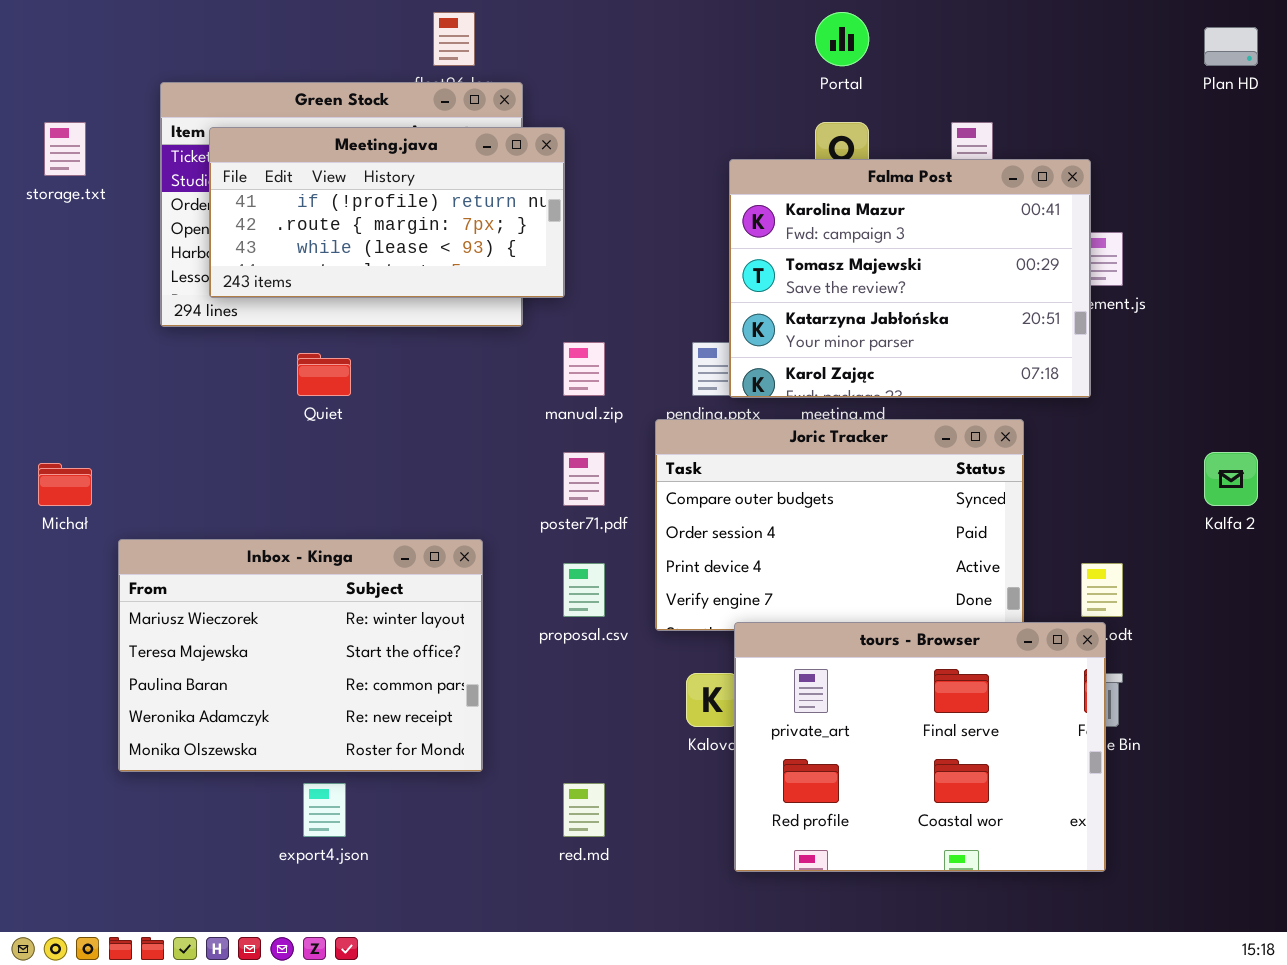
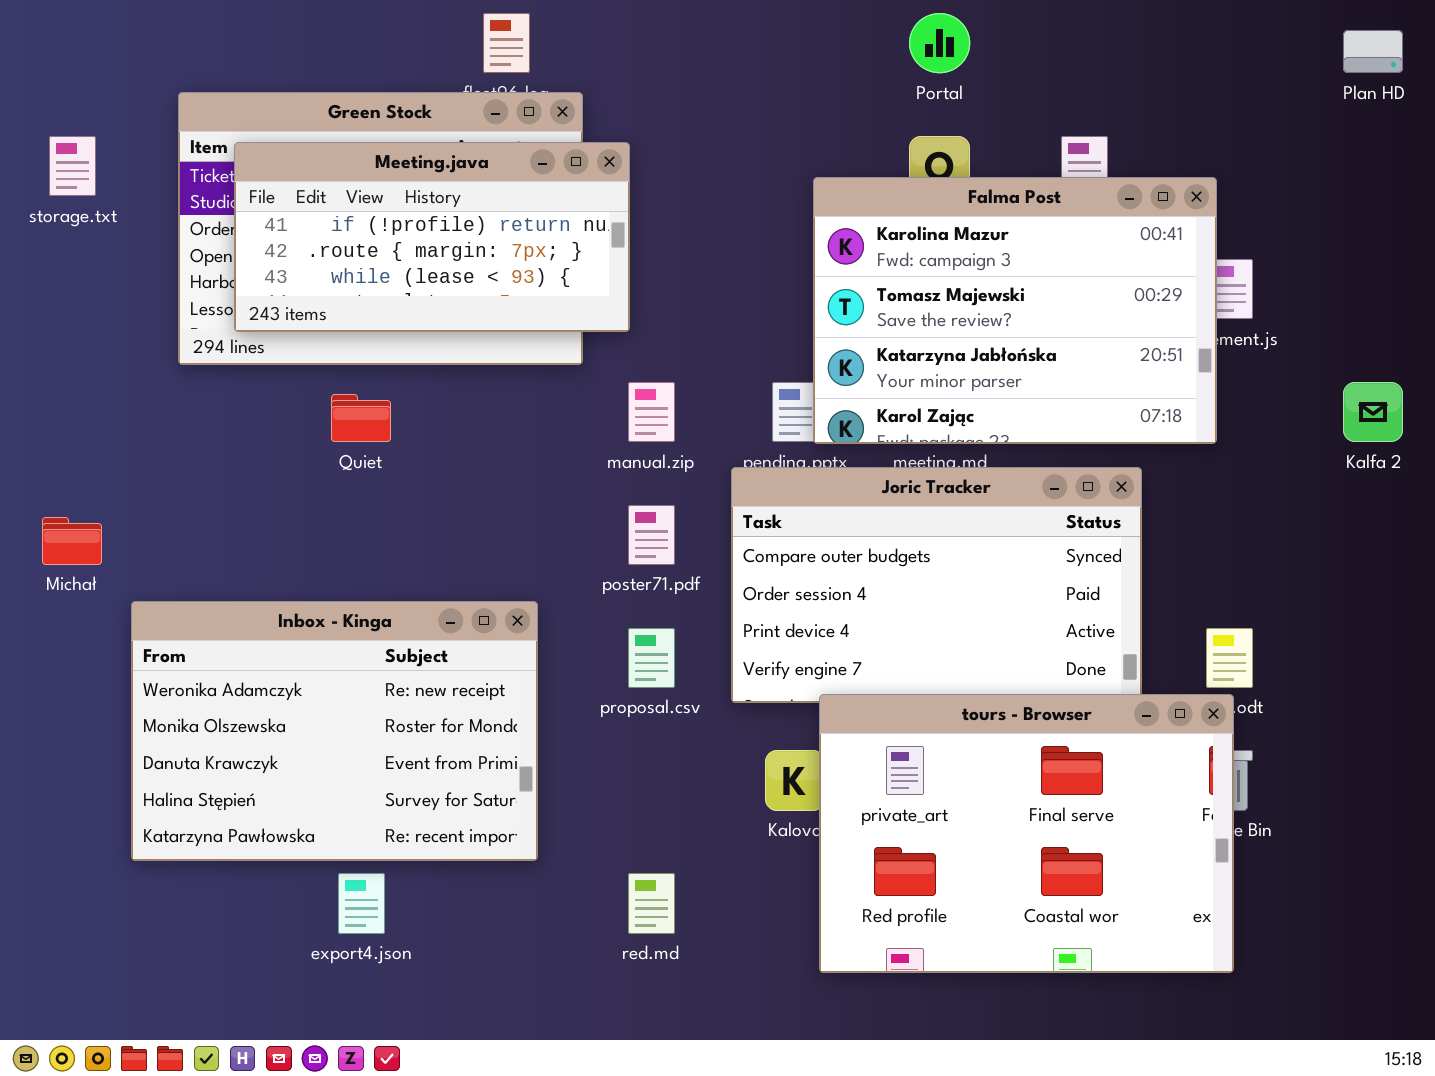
Kalfa 2: [1204,452,1258,506] -> [1343,382,1403,442], moved
Inbox - Kinga: [118,539,483,772] -> [131,601,538,861], scrolled down 3 rows

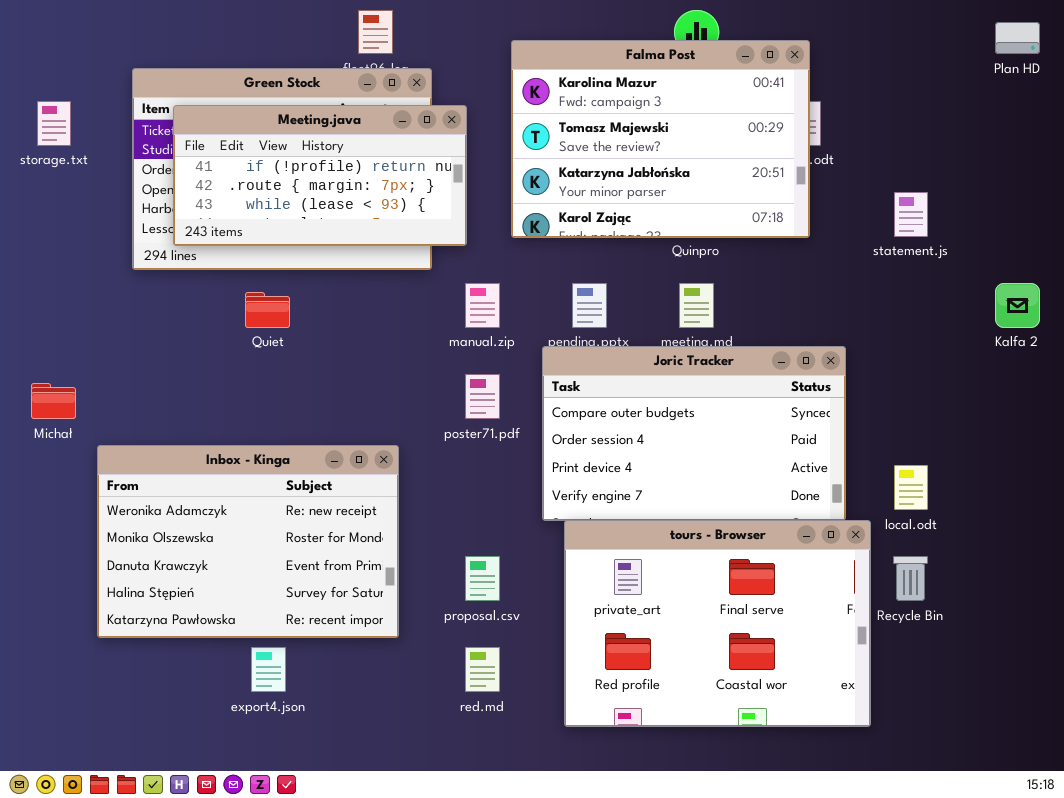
Falma Post: [813,177,1217,444] -> [511,40,810,238], moved
proposal.csv: [628,628,675,688] -> [465,556,500,601], moved
tours - Browser: [819,694,1234,973] -> [564,520,871,727], moved

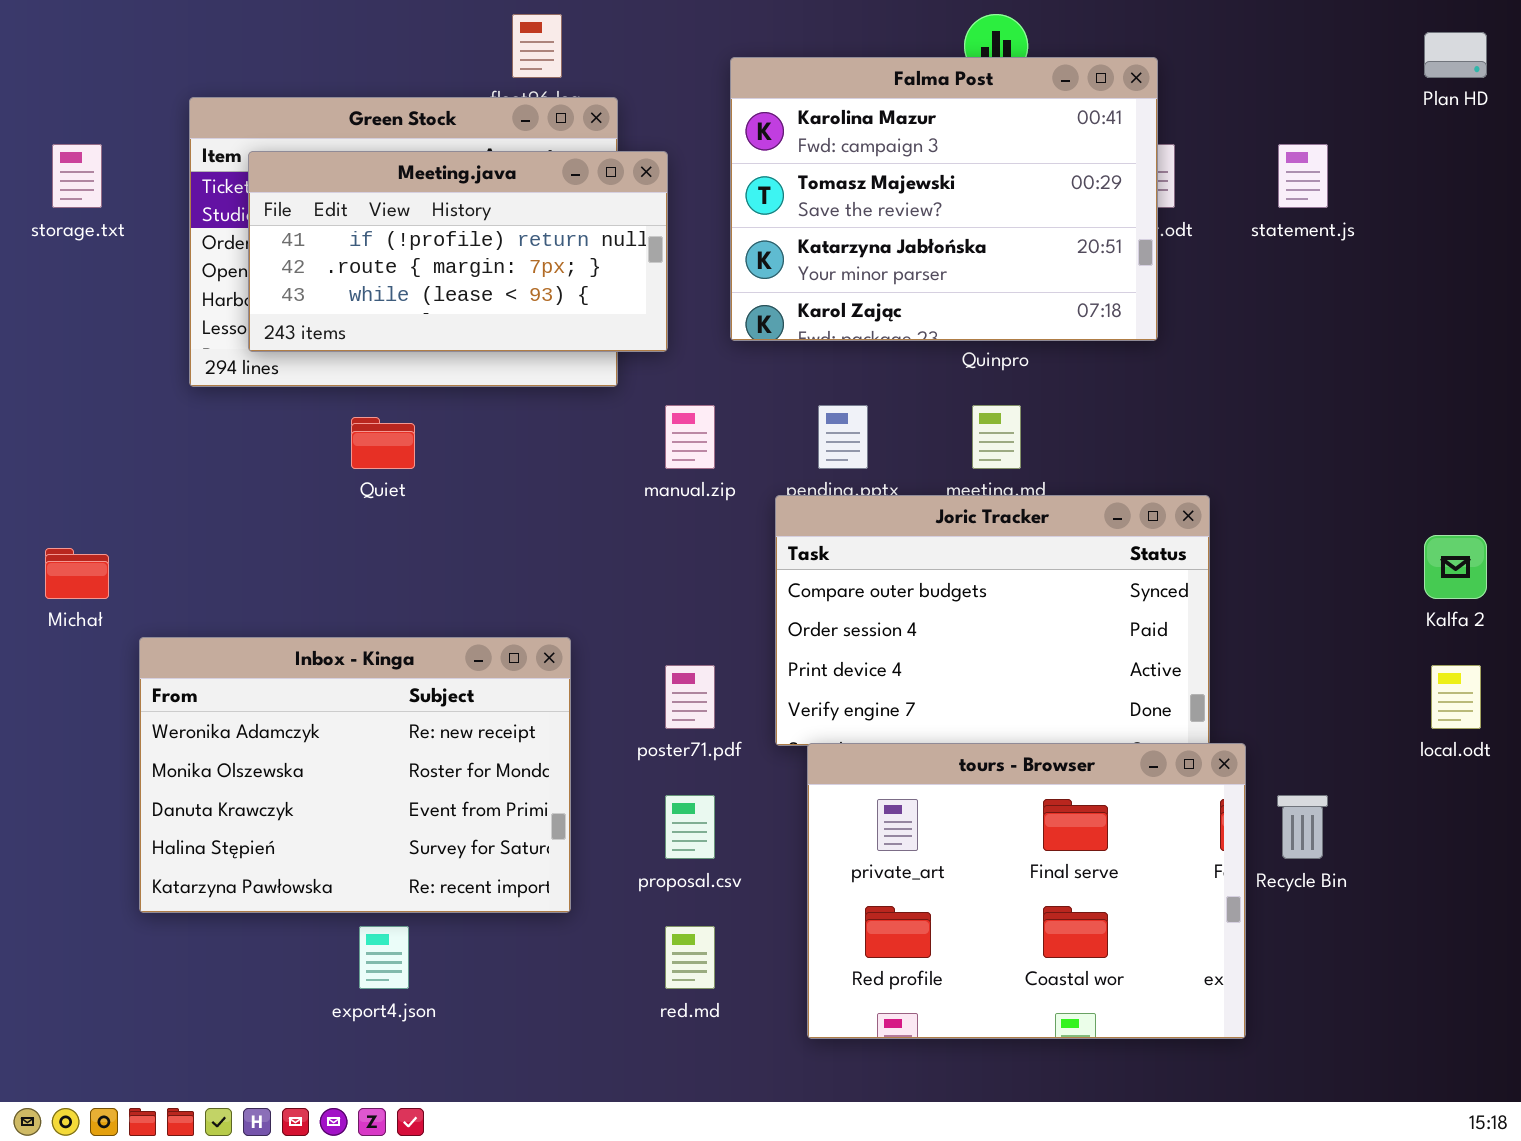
statement.js: [894,192,928,237] -> [1278,144,1328,208], moved
Kalfa 2: [995,283,1040,328] -> [1424,535,1487,599], moved
poster71.pdf: [465,374,500,419] -> [665,665,715,729], moved
local.odt: [894,465,928,510] -> [1431,665,1481,729], moved

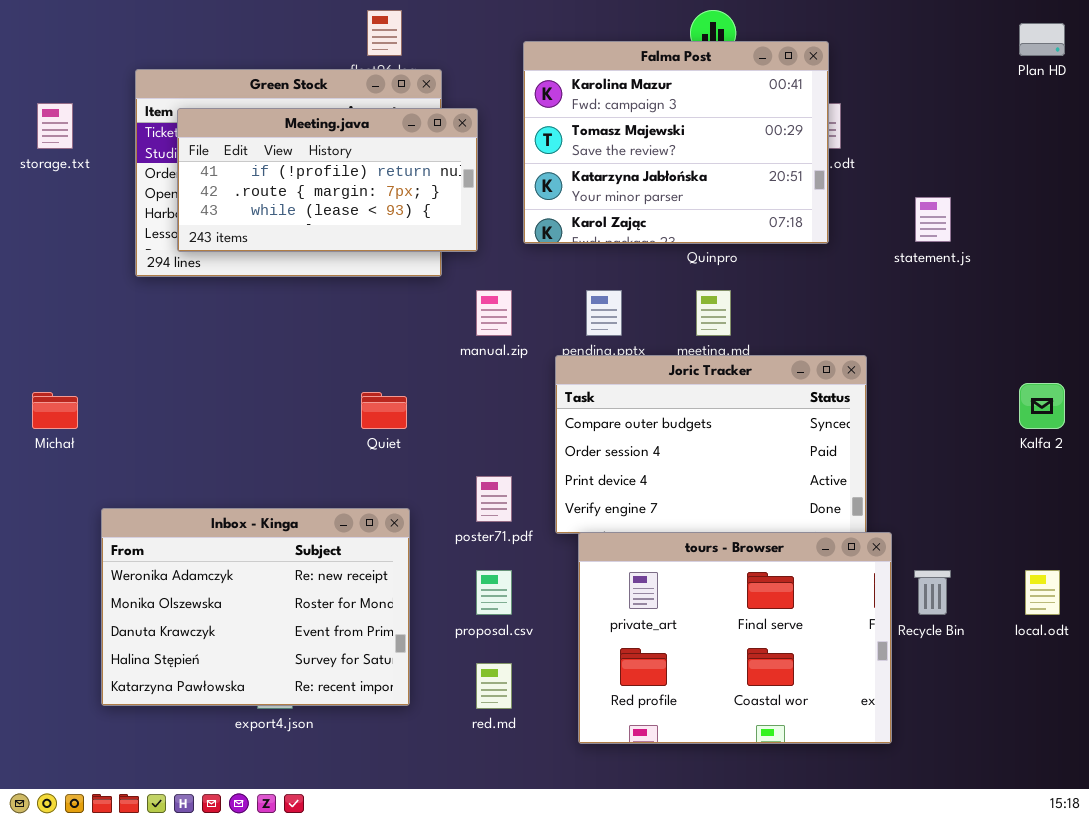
statement.js: [1278,144,1328,208] -> [915,197,951,242], moved
Quiet: [351,417,415,469] -> [361,392,407,429], moved
Inbox - Kinga: [139,637,571,913] -> [101,508,410,706], moved
local.odt: [1431,665,1481,729] -> [1025,570,1060,615], moved

